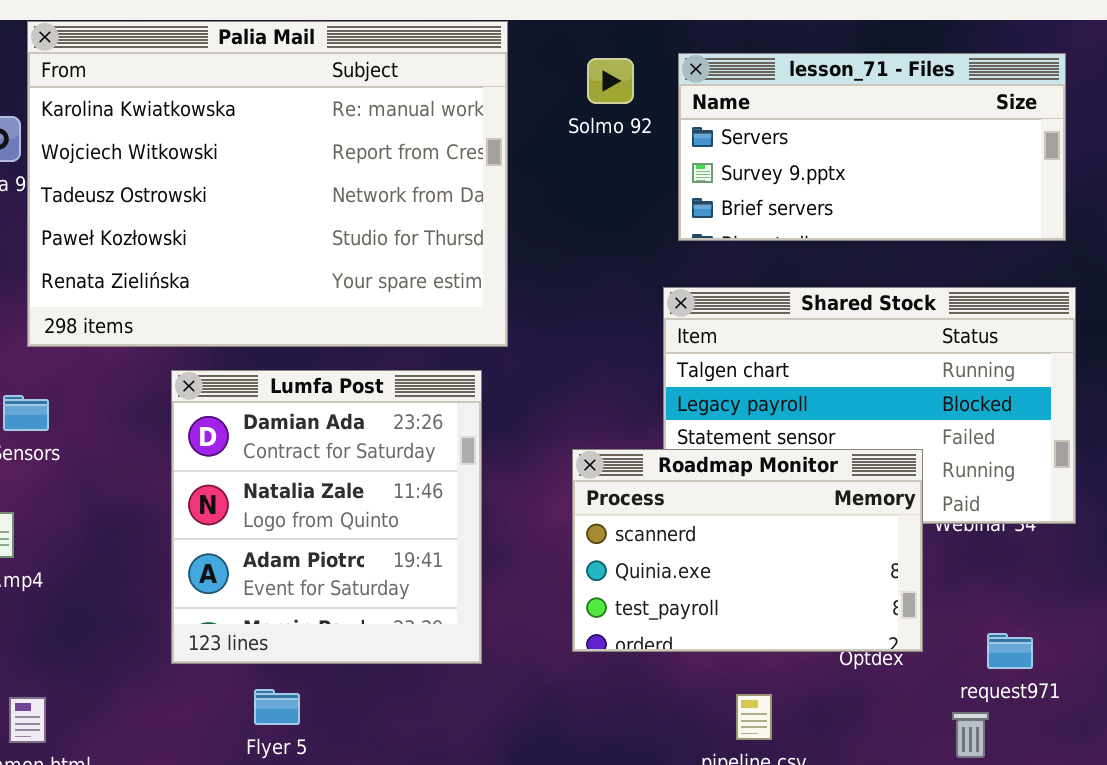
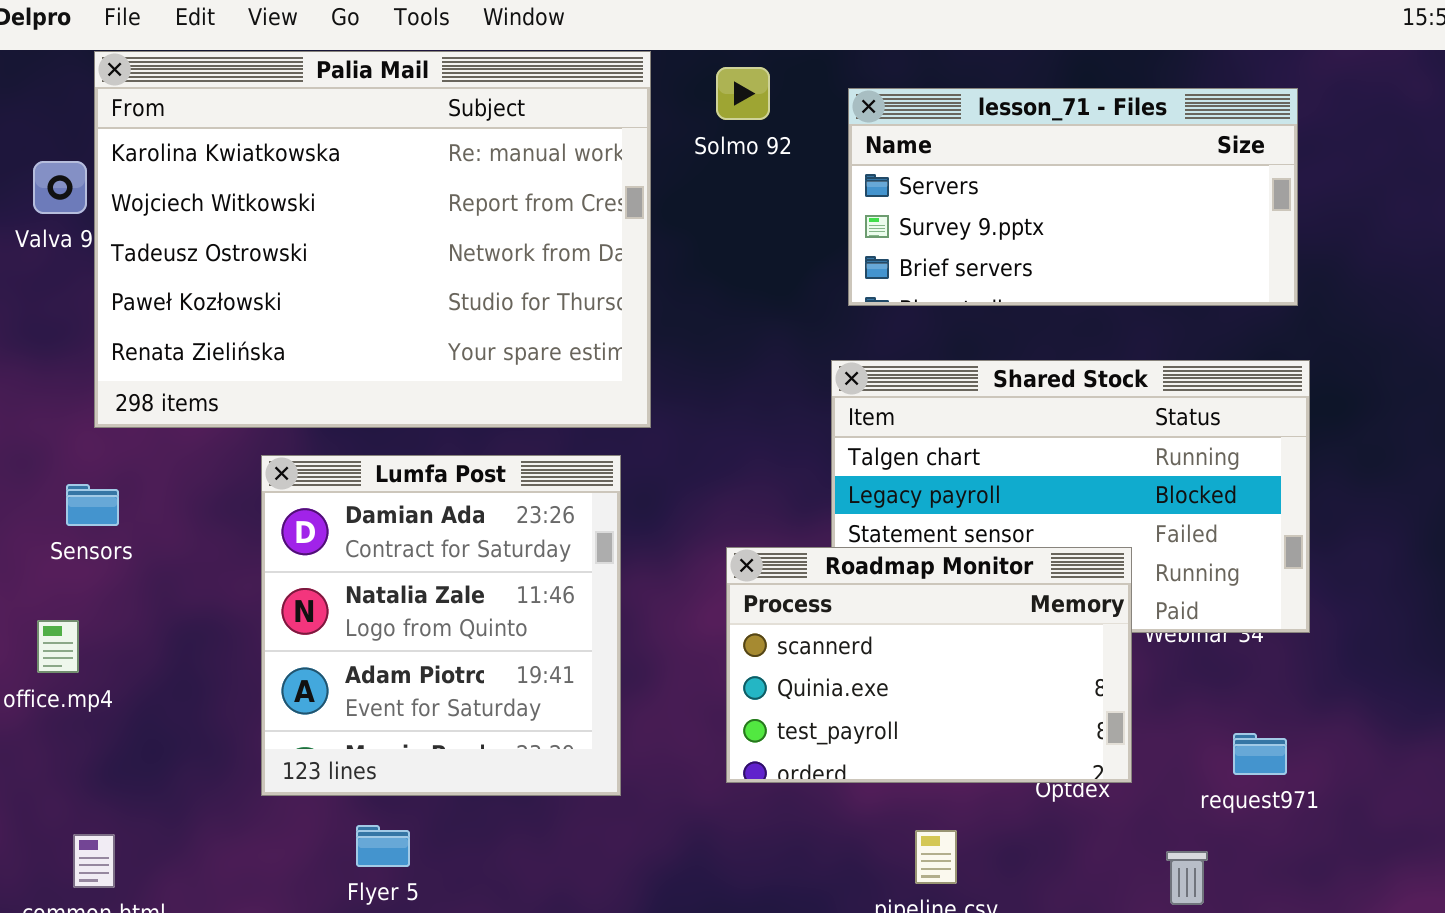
Solmo 92: [587,58,634,104] -> [716,67,770,120], moved
request971: [987,633,1033,669] -> [1233,733,1287,775], moved

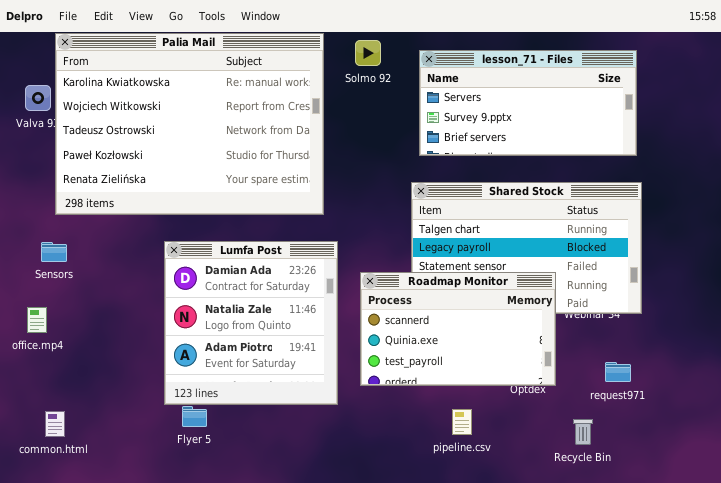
Lumfa Post: [261,455,621,796] -> [164,241,338,405], moved

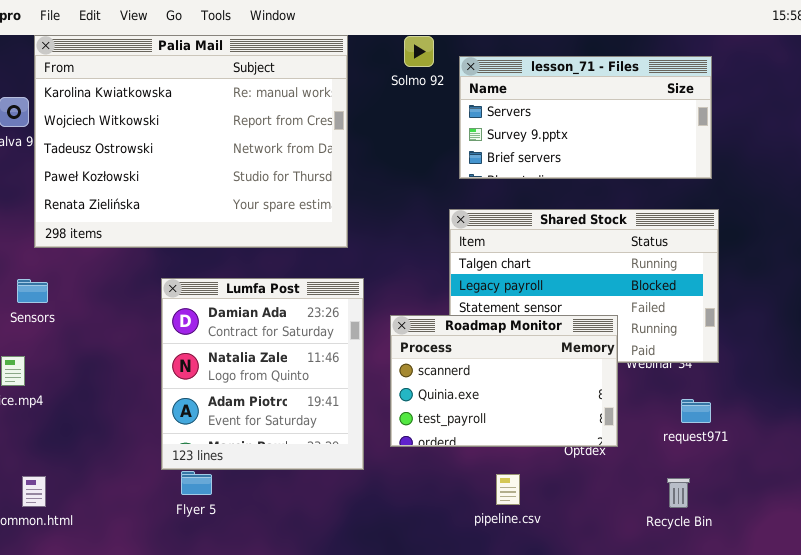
Solmo 92: [355,40,381,66] -> [404,36,434,67], moved
request971: [605,362,631,382] -> [681,399,711,423], moved
Recycle Bin: [573,419,593,445] -> [667,478,690,508], moved

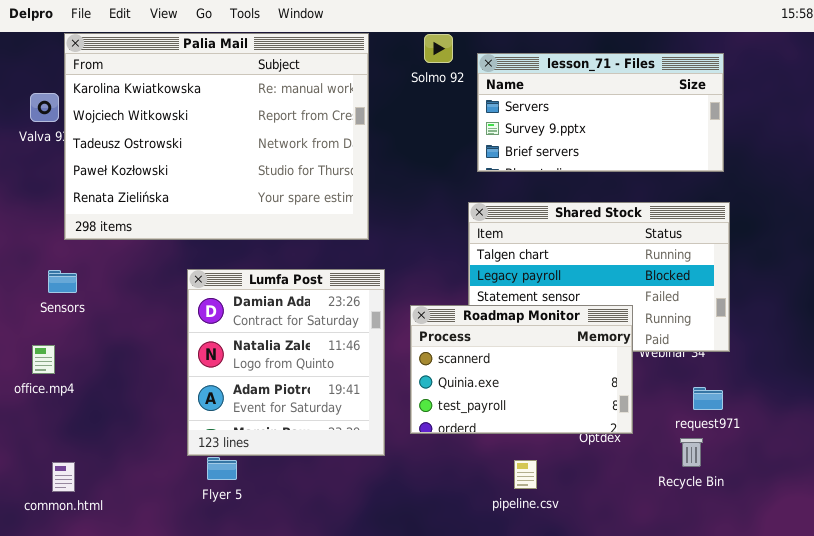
Recycle Bin: [667,478,690,508] -> [680,438,703,467], moved

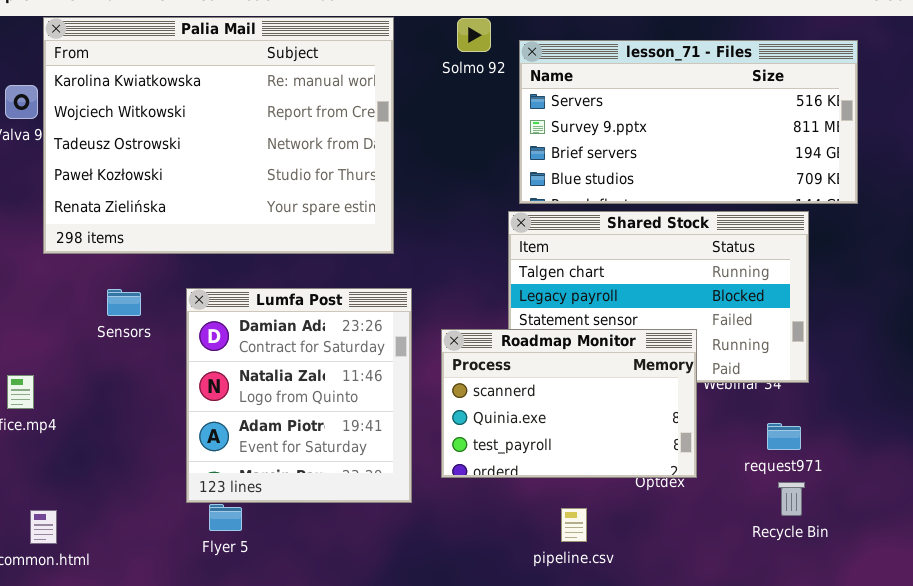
lesson_71 - Files: [477,53,724,172] -> [519,40,858,204], resized
Sensors: [48,270,77,293] -> [107,289,141,316], moved
Recycle Bin: [680,438,703,467] -> [778,482,805,516], moved

